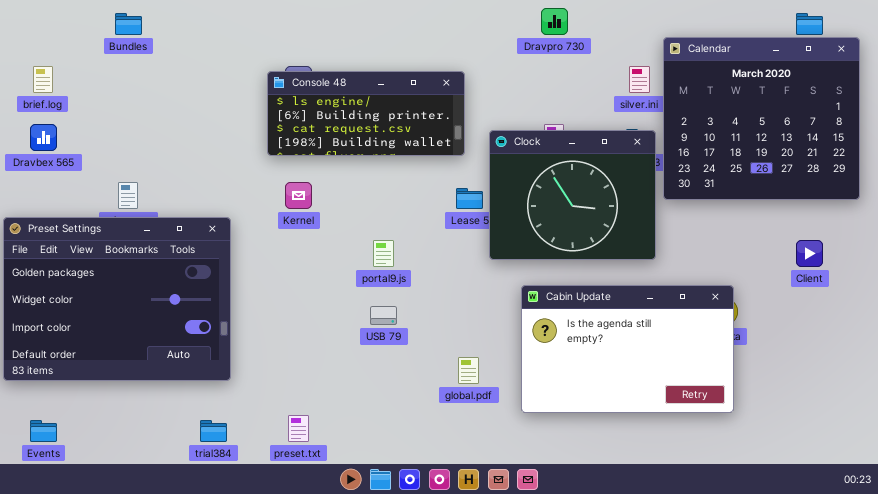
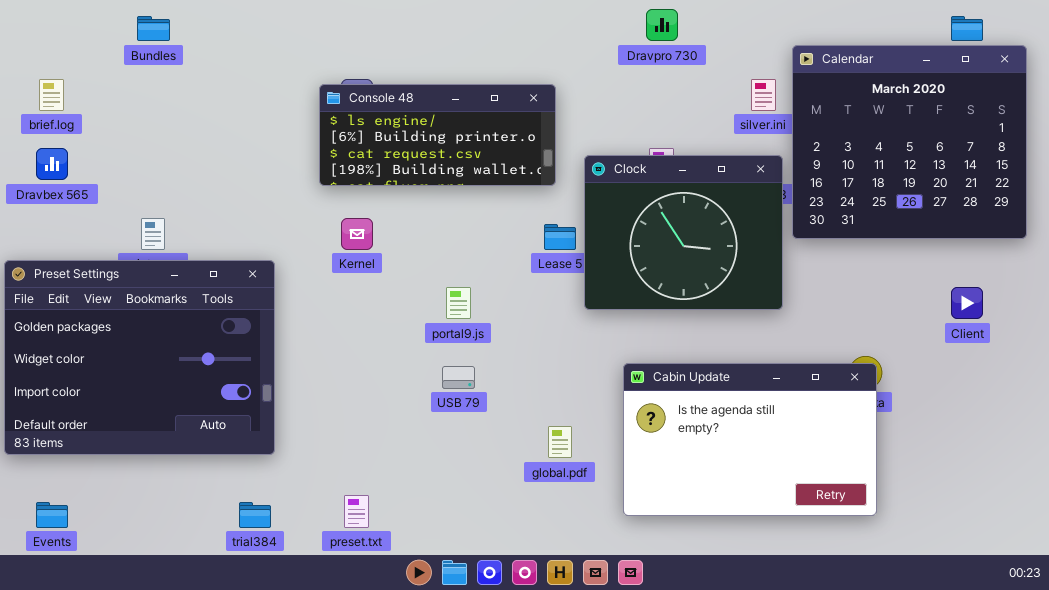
Cabin Update: [521,285,734,413] -> [623,363,877,516], moved

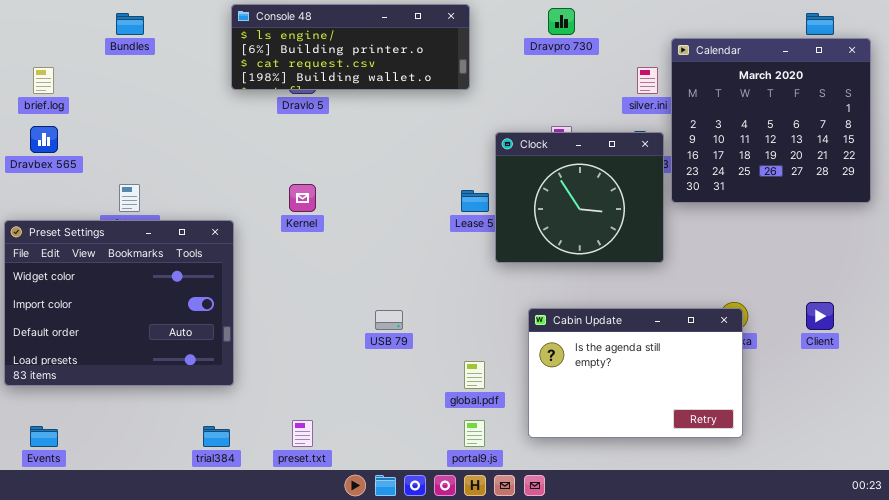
Console 48: [319,84,556,186] -> [231,4,470,90], moved, resized
Preset Settings: [4,260,275,455] -> [4,220,234,386], scrolled down 1 row
portal9.js: [446,287,471,319] -> [464,420,485,447], moved
Client: [951,287,983,319] -> [806,302,834,330], moved

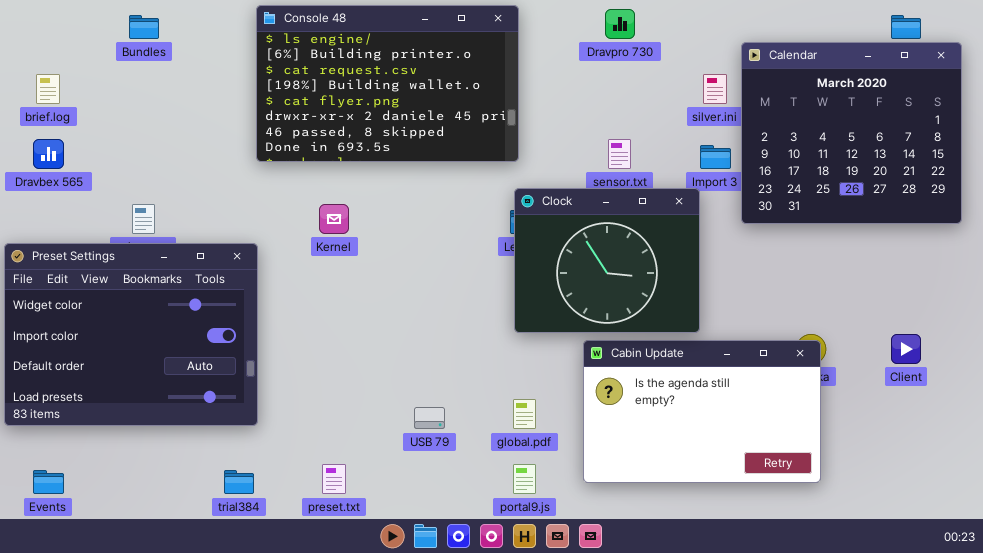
Console 48: [231,4,470,90] -> [256,5,519,162], resized
Clock: [495,132,664,263] -> [514,188,700,333], moved
USB 79: [375,310,403,330] -> [414,407,445,429], moved

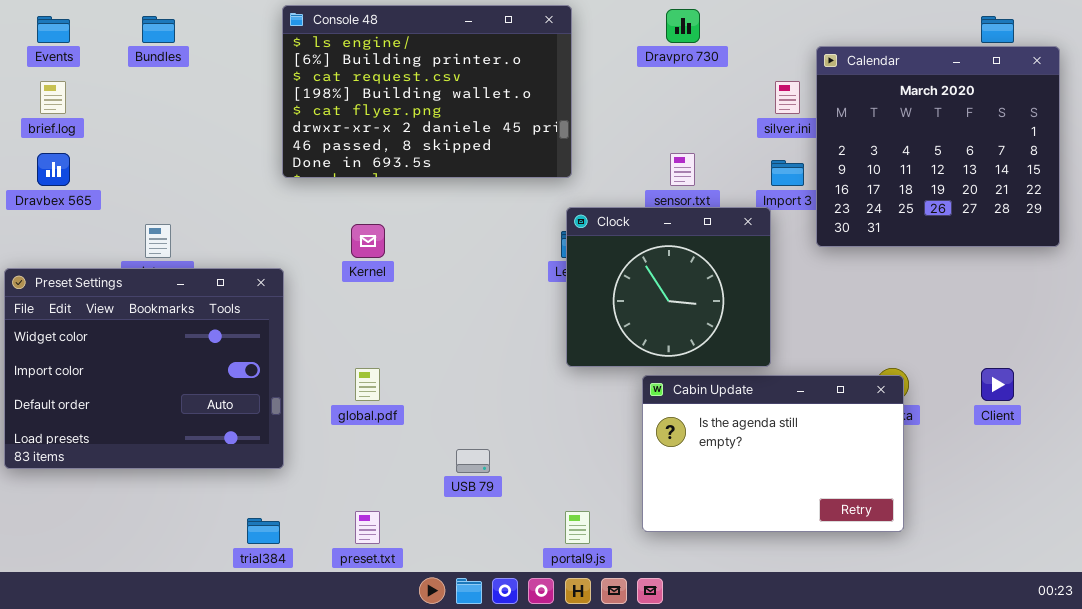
global.pdf: [513,399,536,429] -> [355,368,380,401], moved
Events: [33,470,64,494] -> [37,16,70,43], moved

